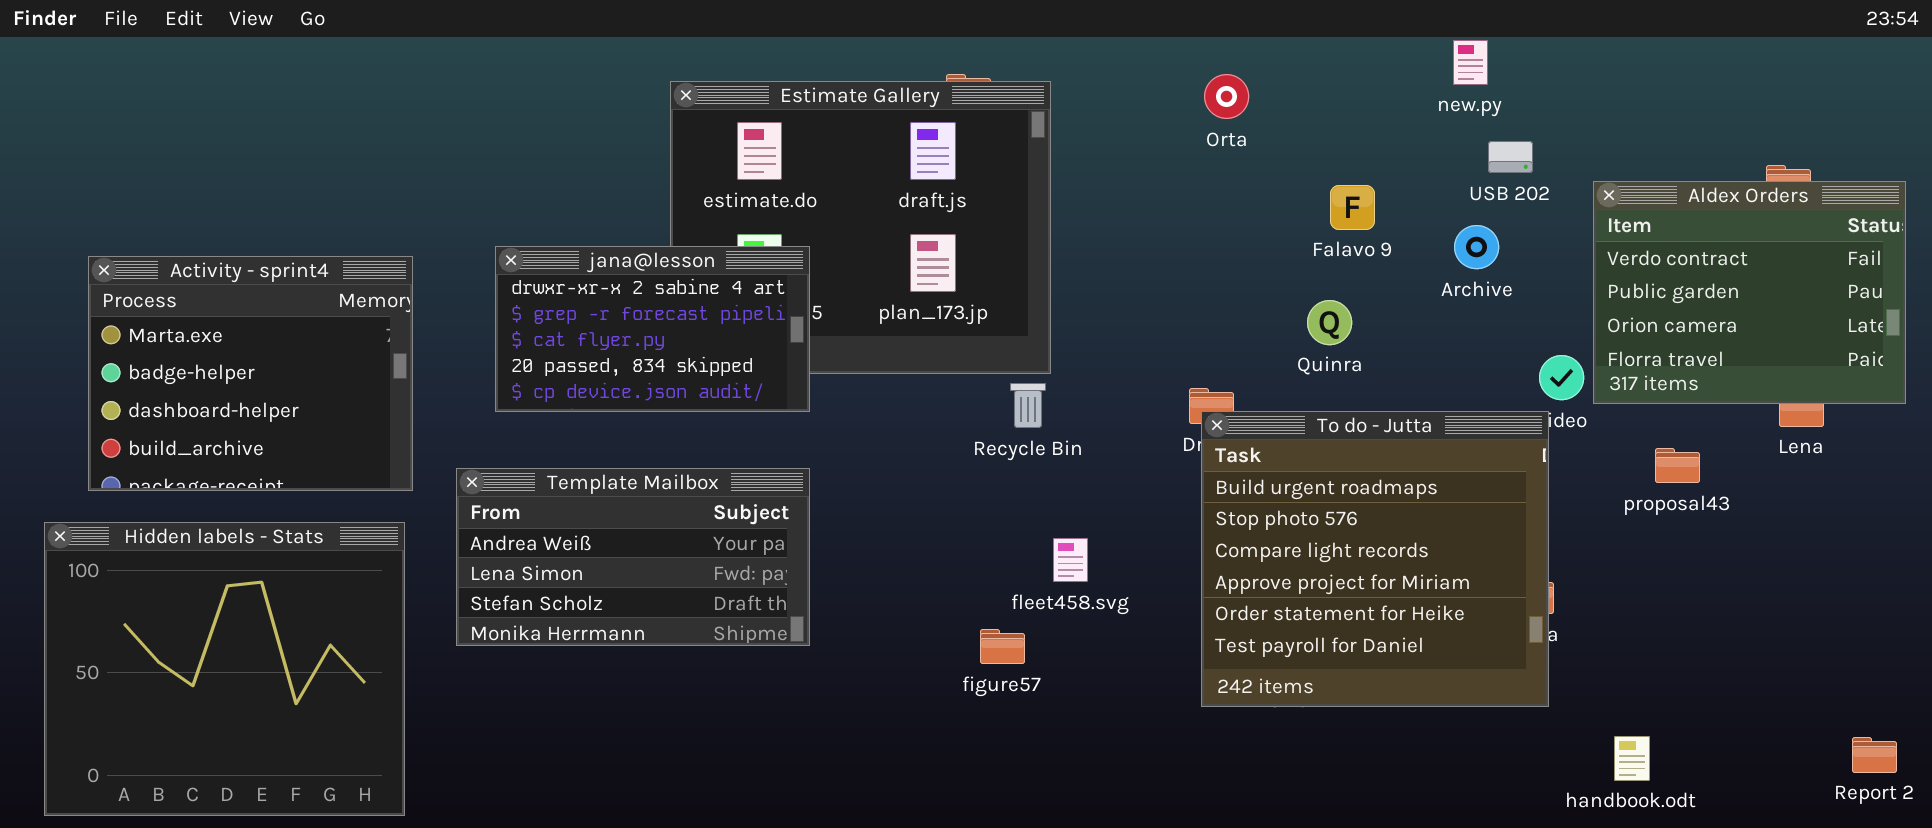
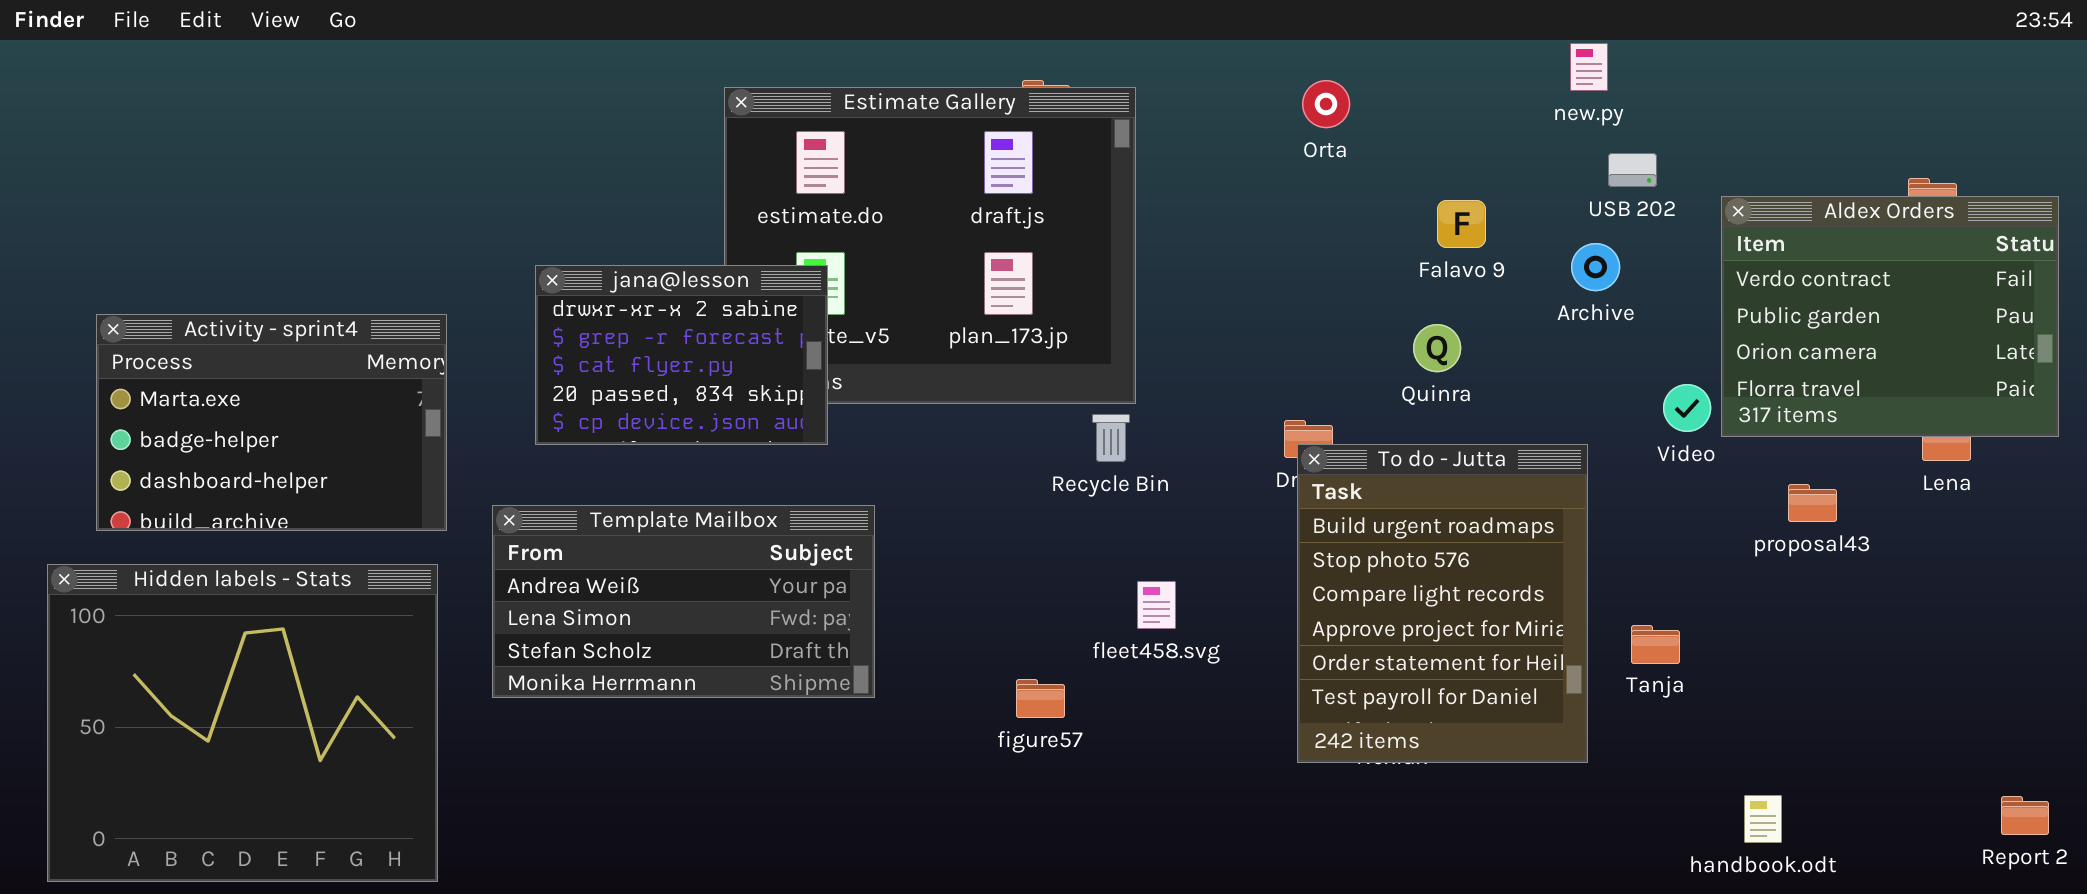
jana@lesson: [495,246,810,412] -> [535,265,828,445], resized
Activity - sprint4: [88,256,413,491] -> [96,314,447,531], resized
To do - Jutta: [1201,411,1549,707] -> [1297,444,1588,763], resized
figure57: [980,629,1025,664] -> [1016,679,1065,718], moved

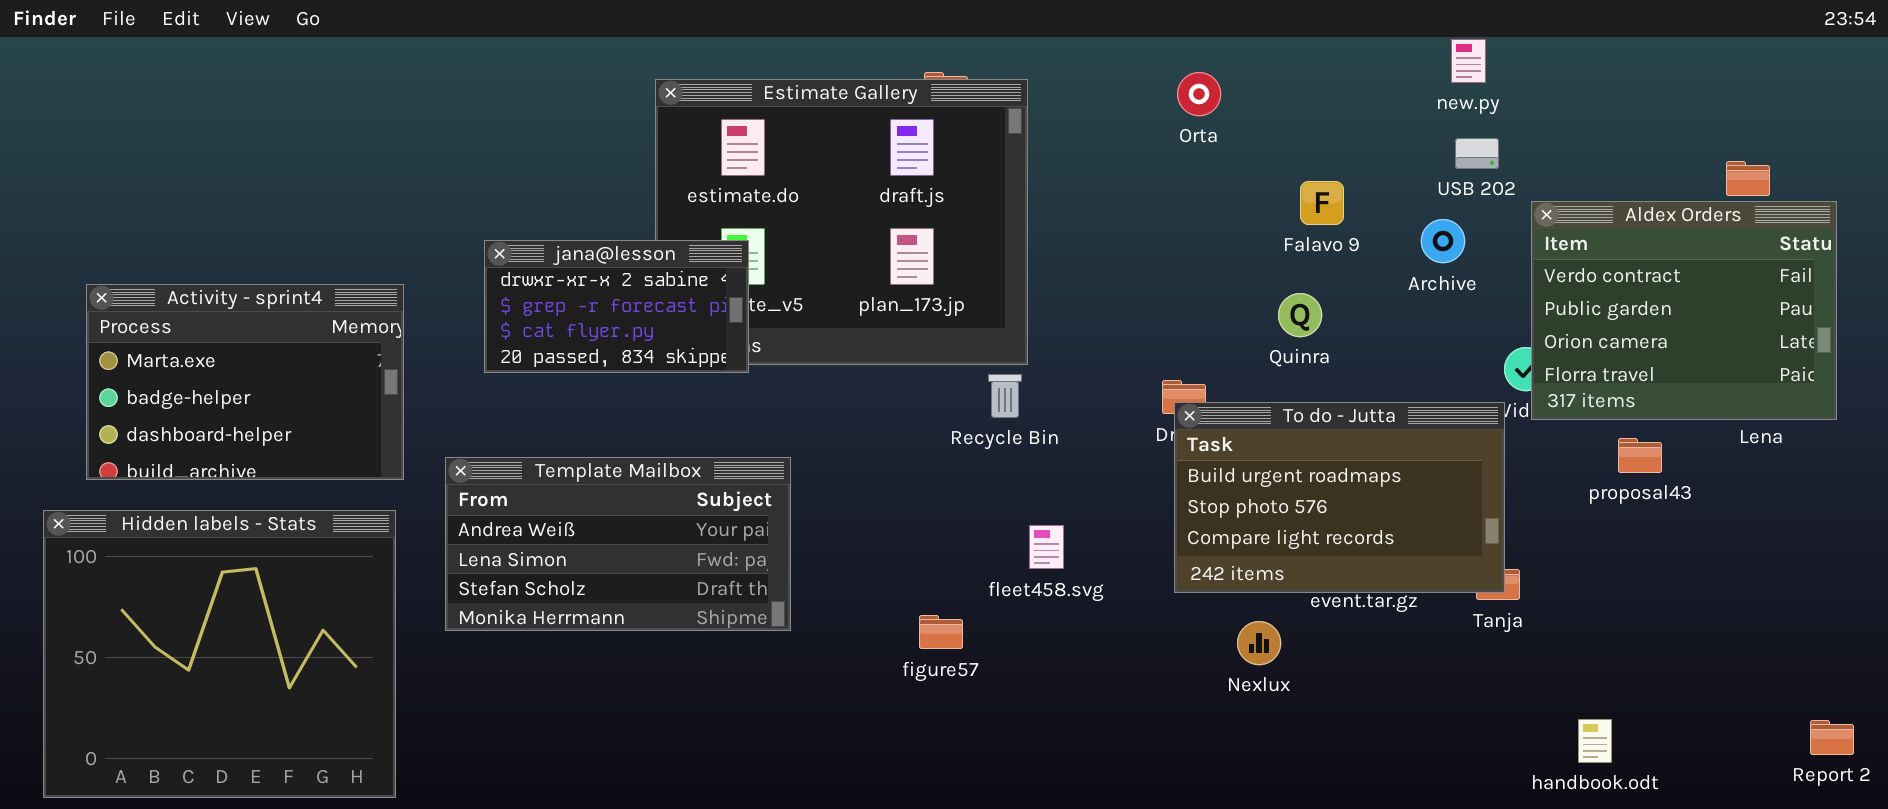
new.py: [1570,43,1608,91] -> [1451,39,1486,83], moved
Aldex Orders: [1721,196,2059,437] -> [1531,201,1837,420], moved
jana@lesson: [535,265,828,445] -> [484,240,749,373], resized
To do - Jutta: [1297,444,1588,763] -> [1174,402,1505,593], resized

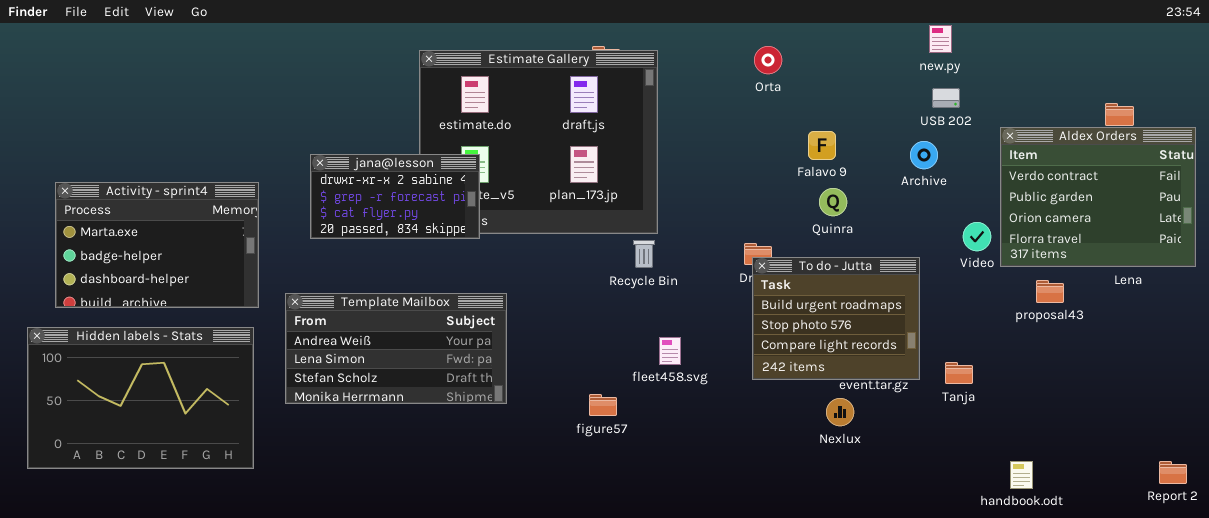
Falavo 9: [1300,181,1344,225] -> [808,131,836,160], moved
Aldex Orders: [1531,201,1837,420] -> [1000,127,1196,267], moved
To do - Jutta: [1174,402,1505,593] -> [752,257,920,380], resized
Hidden labels - Stats: [43,510,396,798] -> [27,327,254,469], resized
Nexlux: [1237,621,1281,665] -> [826,398,854,426], moved

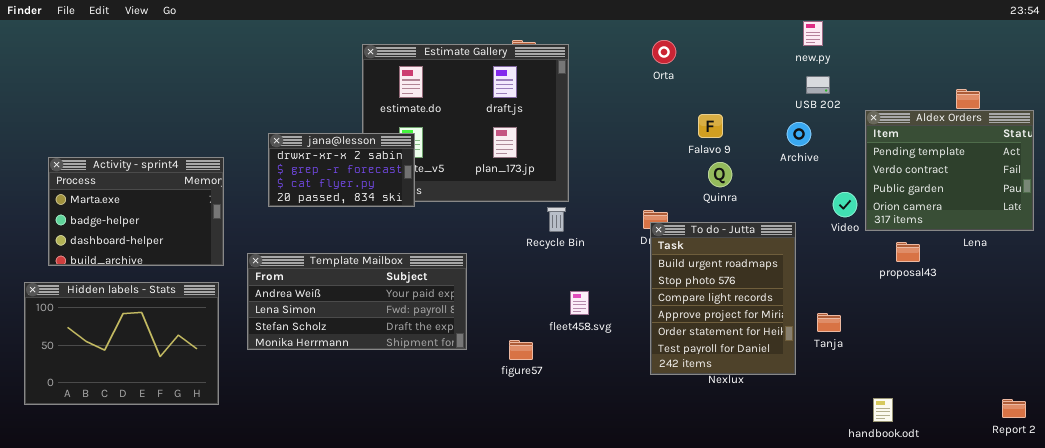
Aldex Orders: [1000,127,1196,267] -> [865,110,1034,231], scrolled up 1 row
To do - Jutta: [752,257,920,380] -> [650,222,796,375], resized
Template Mailbox: [285,293,507,404] -> [247,253,467,350], resized

